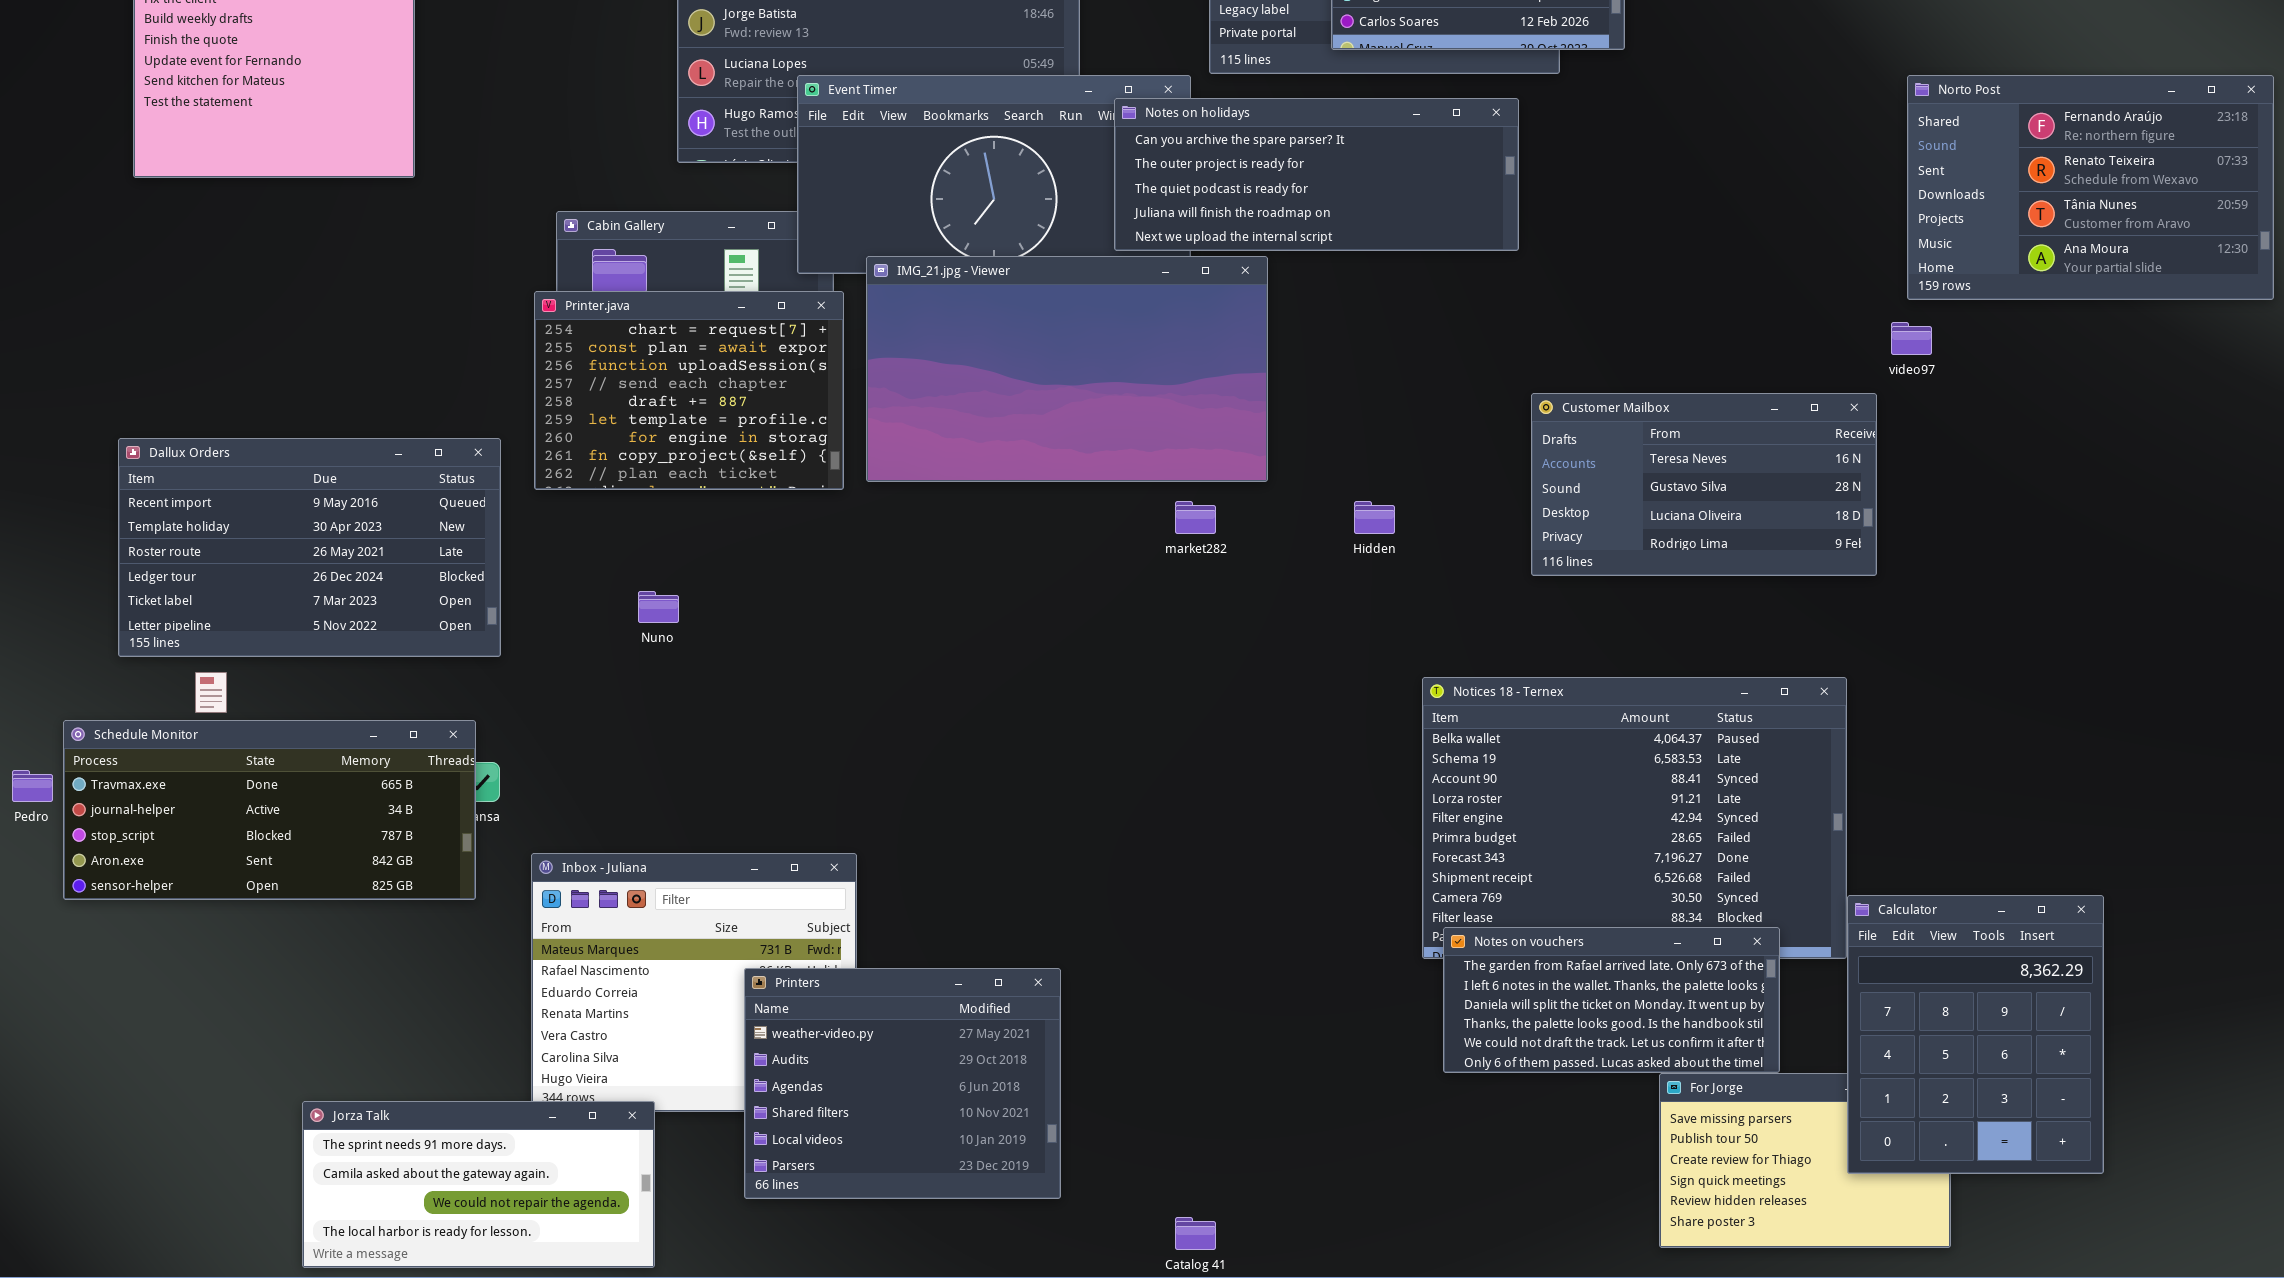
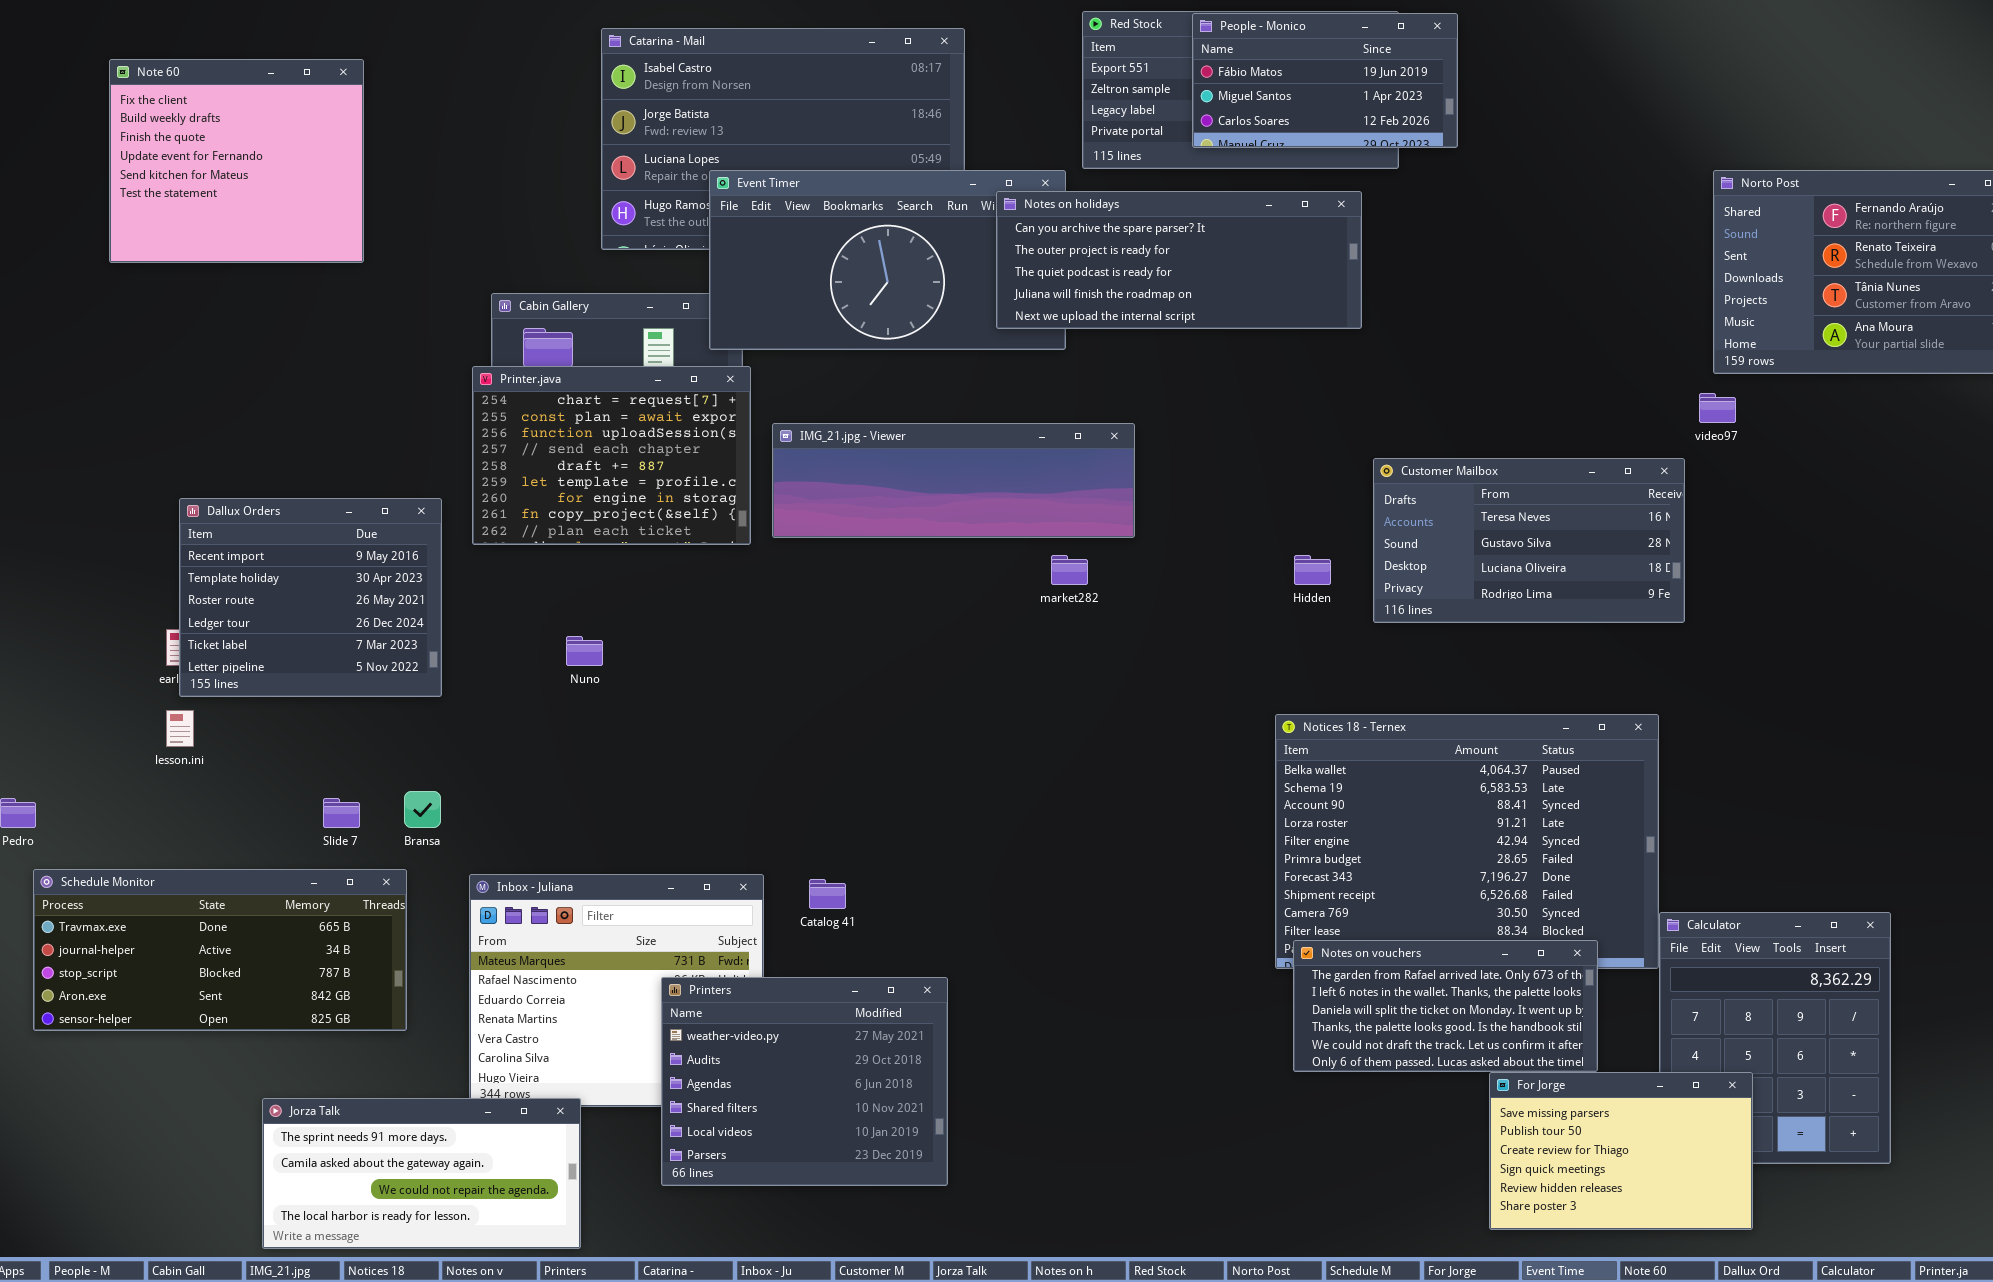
IMG_21.jpg - Viewer: [866,256,1268,482] -> [772,423,1135,538], resized
Dallux Orders: [118,438,501,657] -> [179,498,442,697], resized
Hidden: [1354,501,1395,534] -> [1294,555,1331,585], moved
Schedule Monitor: [63,720,476,900] -> [33,869,407,1031], moved
For Jorge: [1659,1073,1951,1248] -> [1489,1072,1753,1230], raised
Catalog 41: [1175,1217,1216,1250] -> [809,879,846,909], moved

